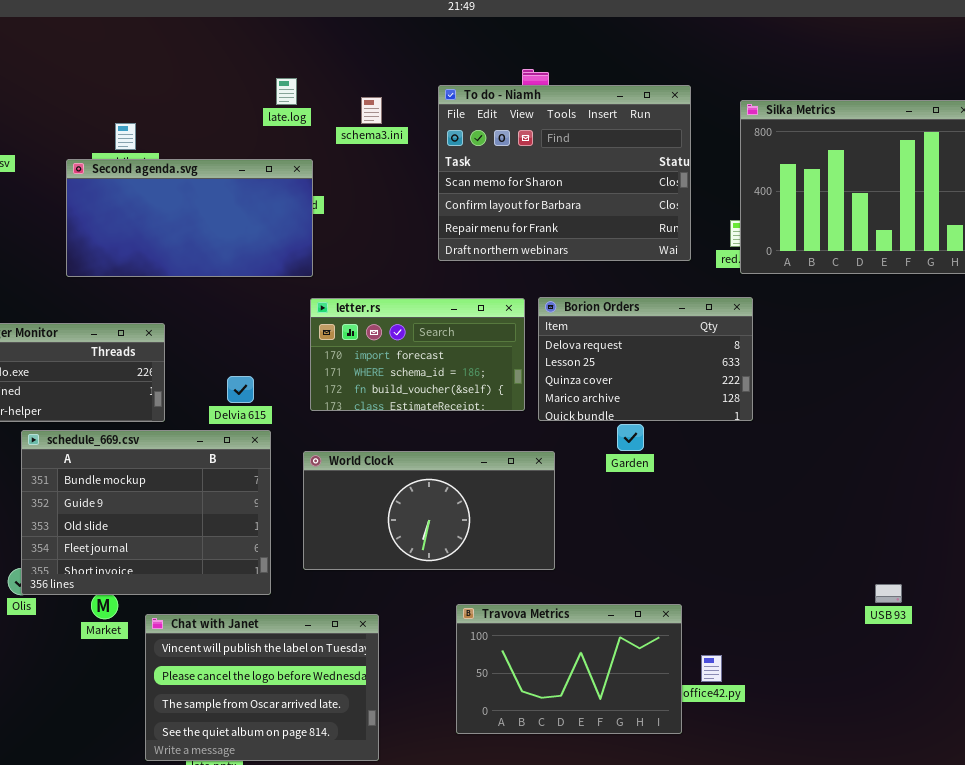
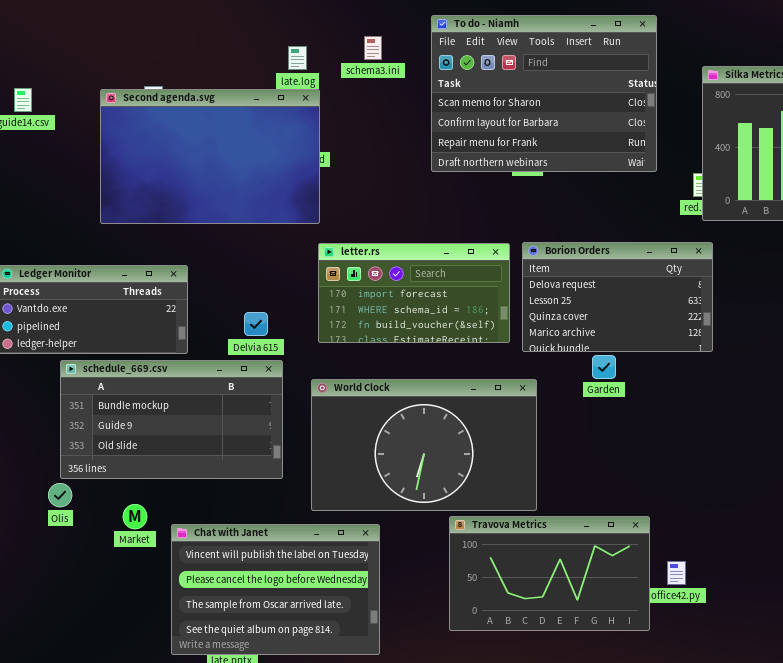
To do - Niamh: [438,85,691,261] -> [431,15,657,172], moved
schema3.ini: [361,97,382,124] -> [364,36,382,60], moved
Second agenda.svg: [66,159,313,277] -> [100,89,320,224], resized
schedule_669.csv: [21,430,271,595] -> [60,360,283,479], resized
World Clock: [303,451,555,570] -> [311,379,537,511], resized

